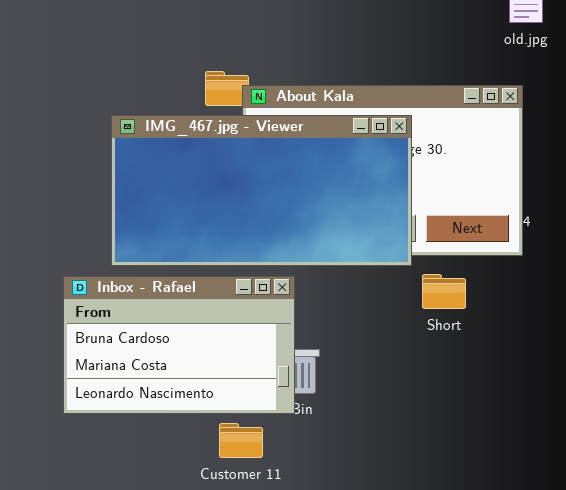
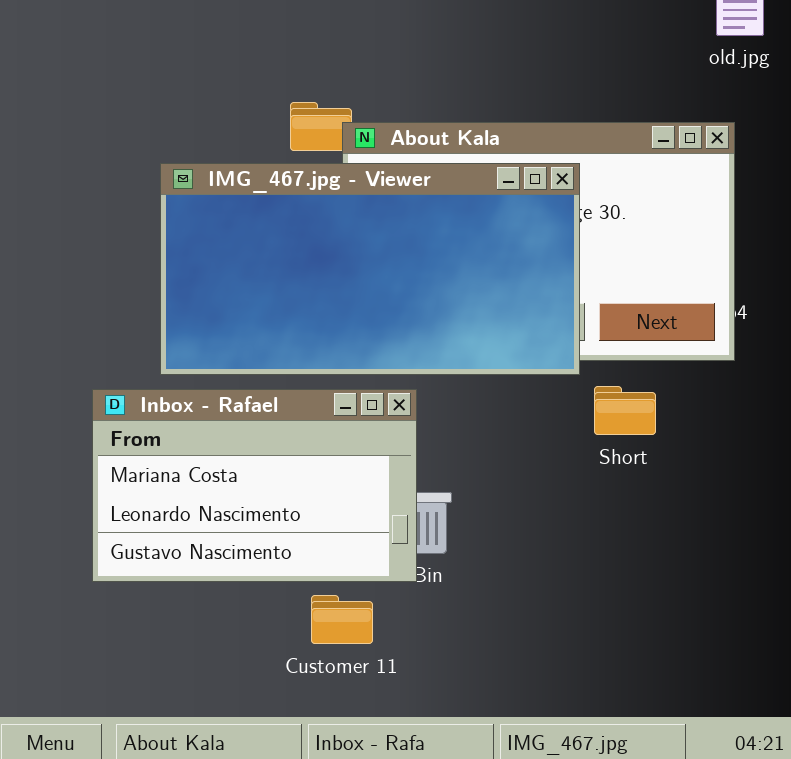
Inbox - Rafael: [63,276,295,414] -> [92,389,417,582], scrolled down 1 row

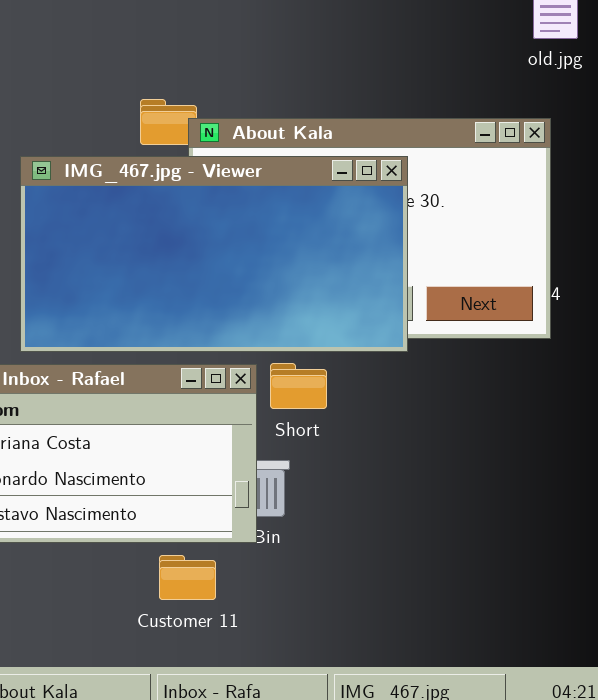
Short: [594,386,656,435] -> [270,363,327,409], moved

